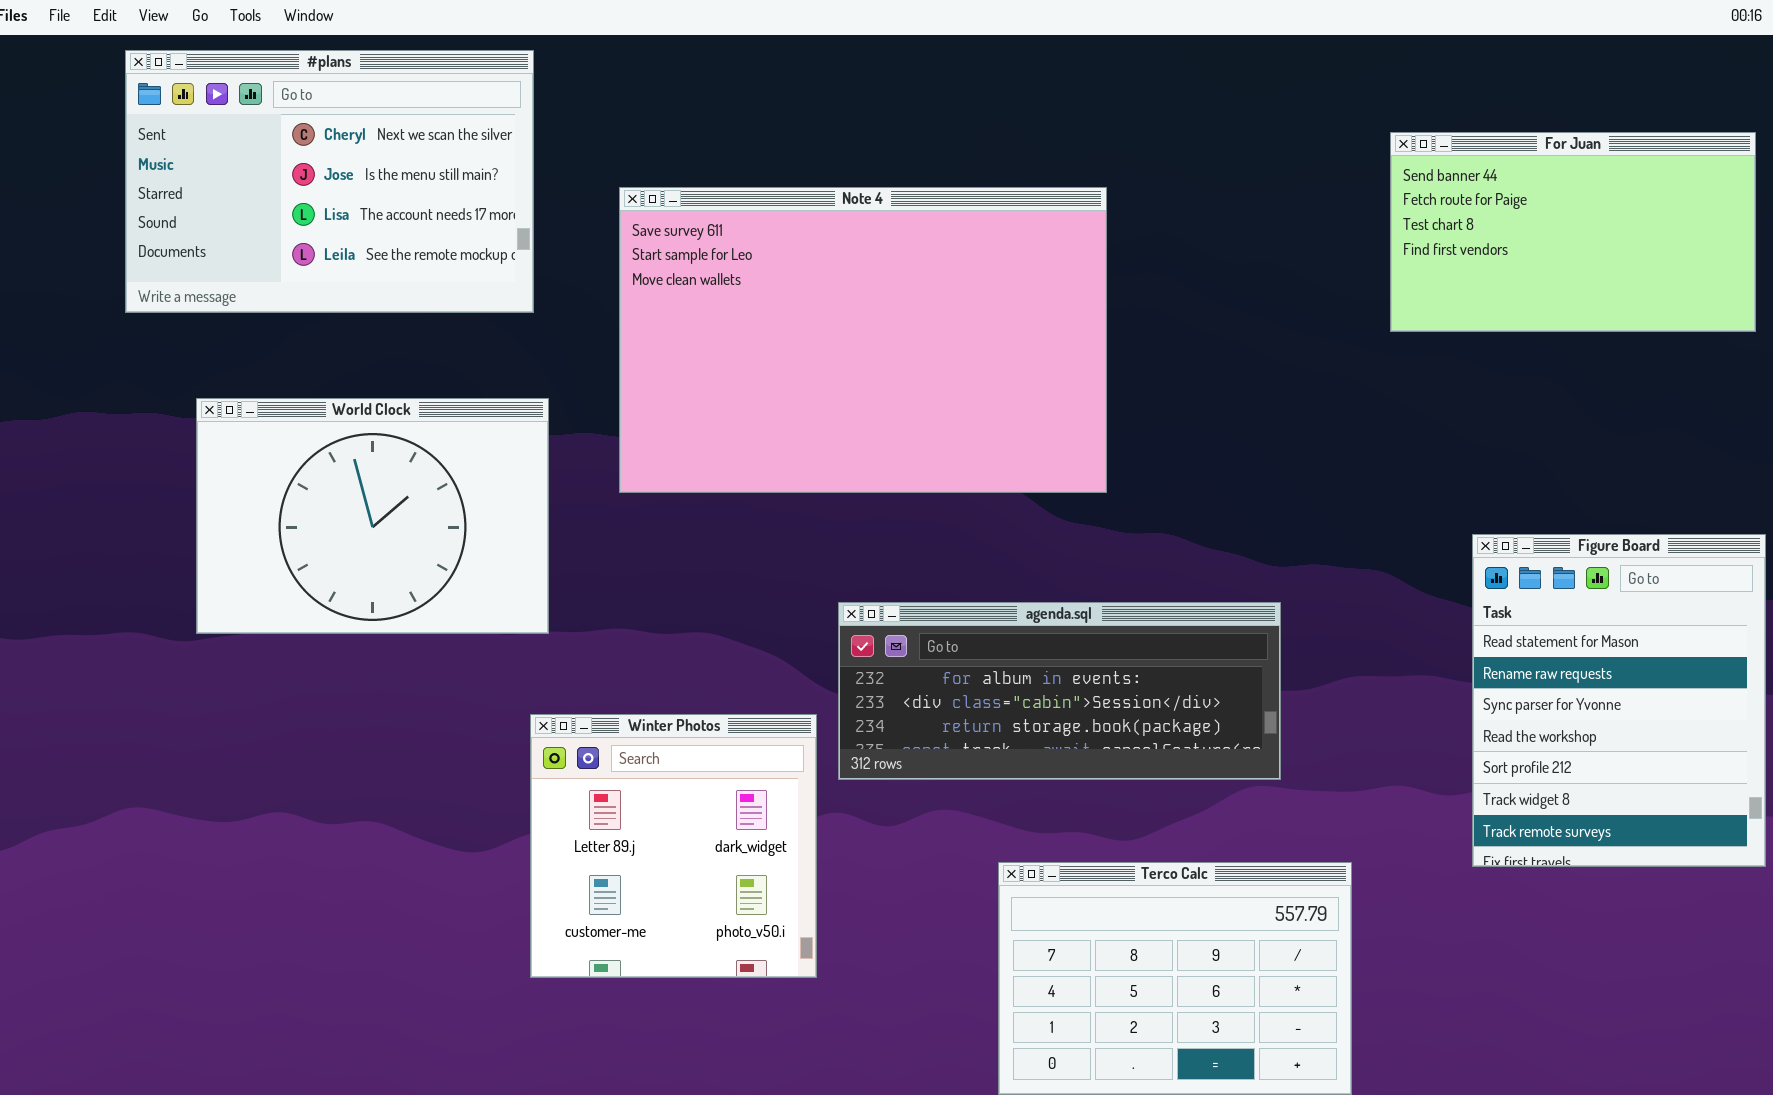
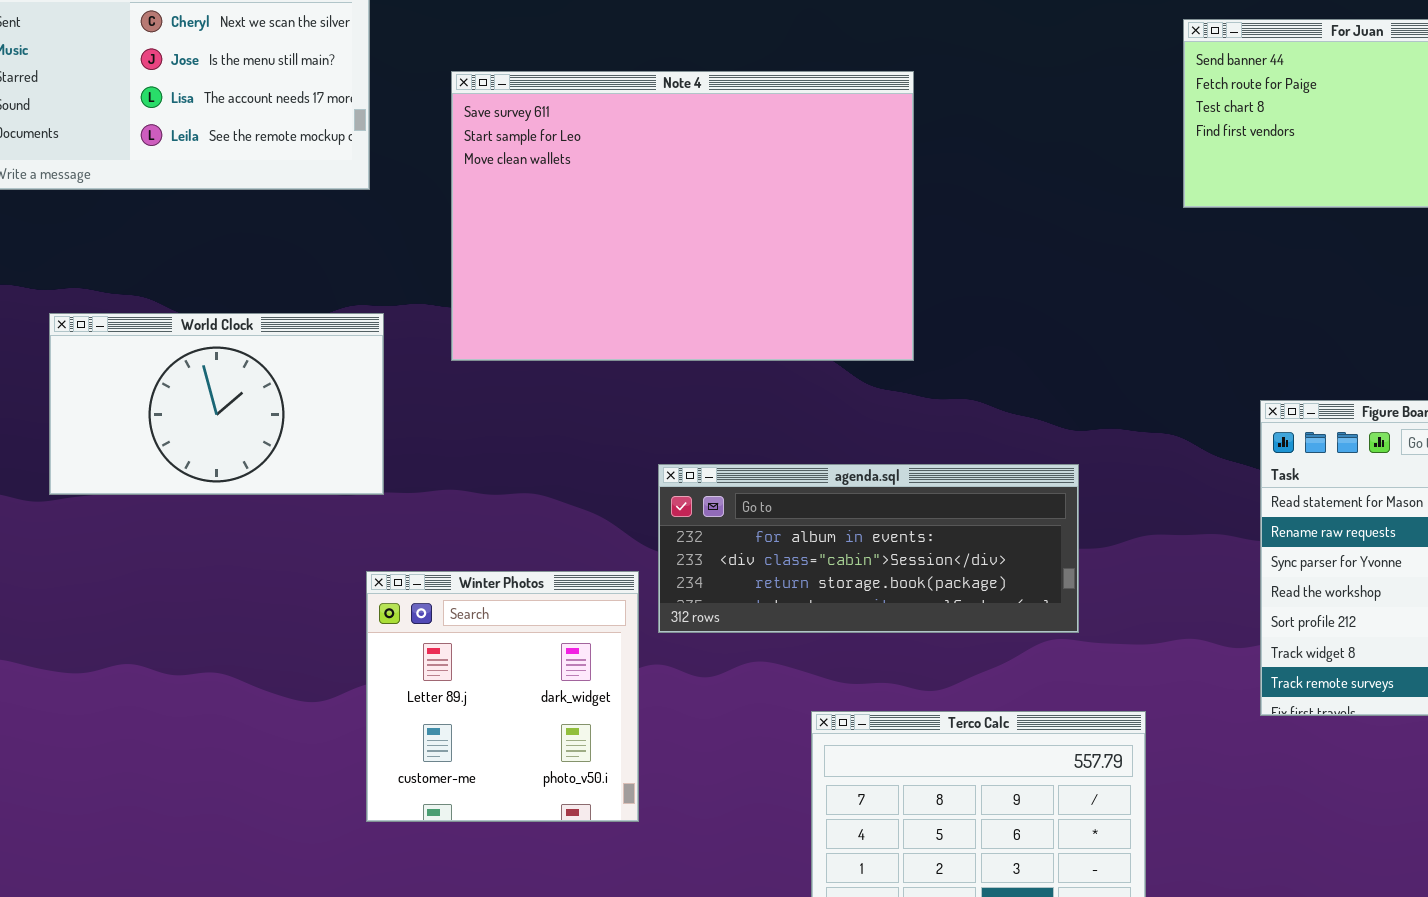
World Clock: [196,398,549,634] -> [49,313,384,495], resized

